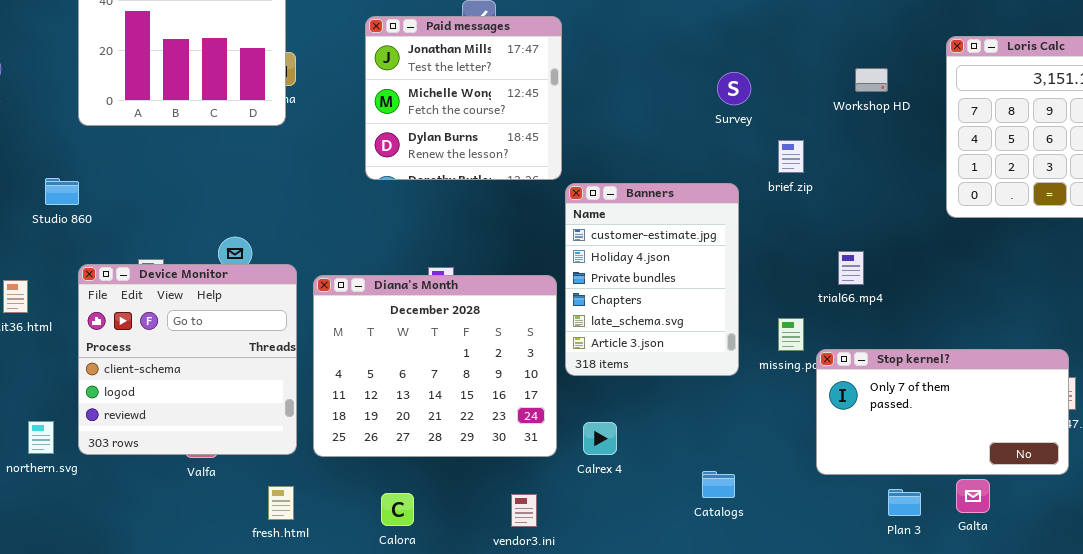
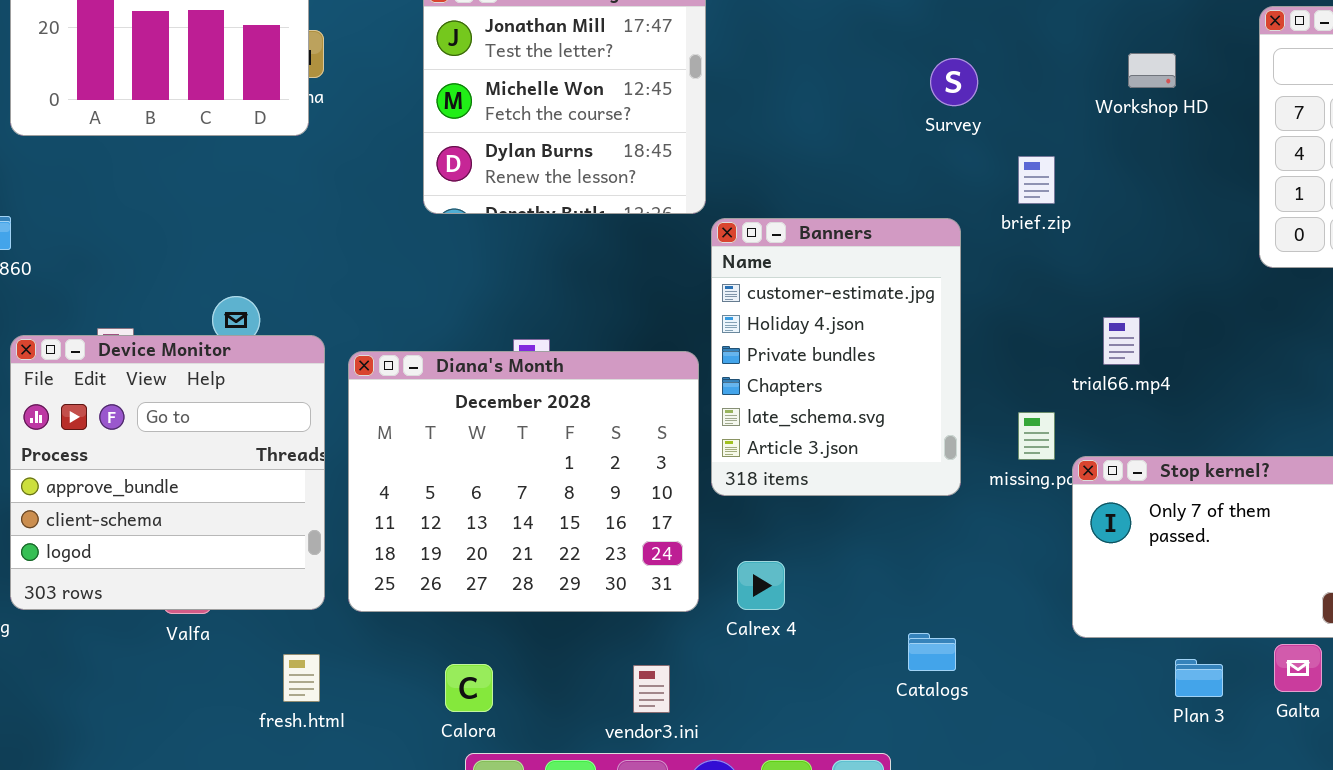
Device Monitor: [78,264,297,455] -> [10,335,325,610], scrolled up 1 row

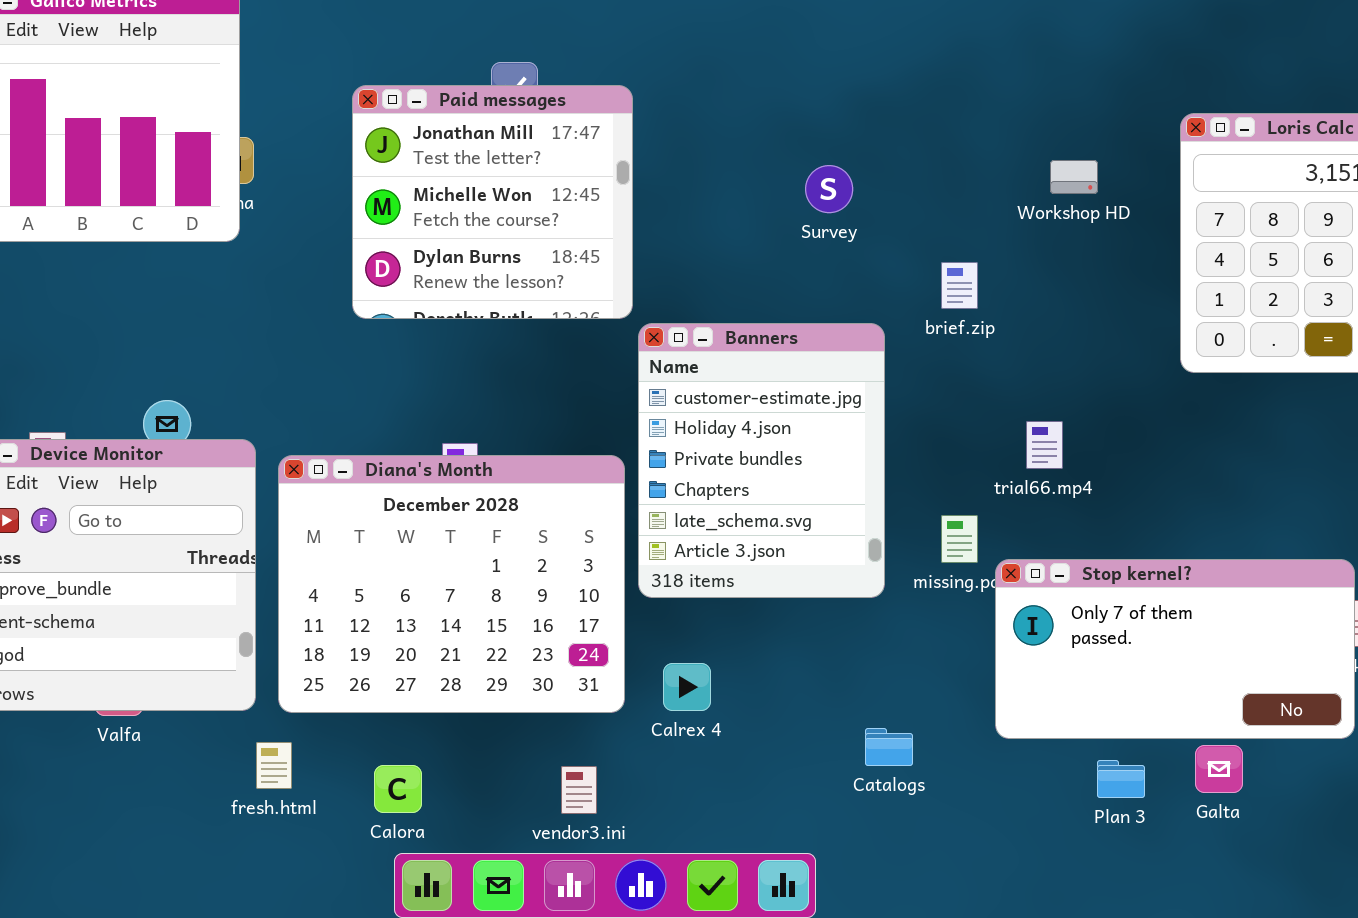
Survey: [930,58,978,106] -> [805,165,853,213], moved
Catalogs: [908,633,956,671] -> [865,728,913,766], moved
fresh.html: [283,654,320,702] -> [256,742,292,789], moved

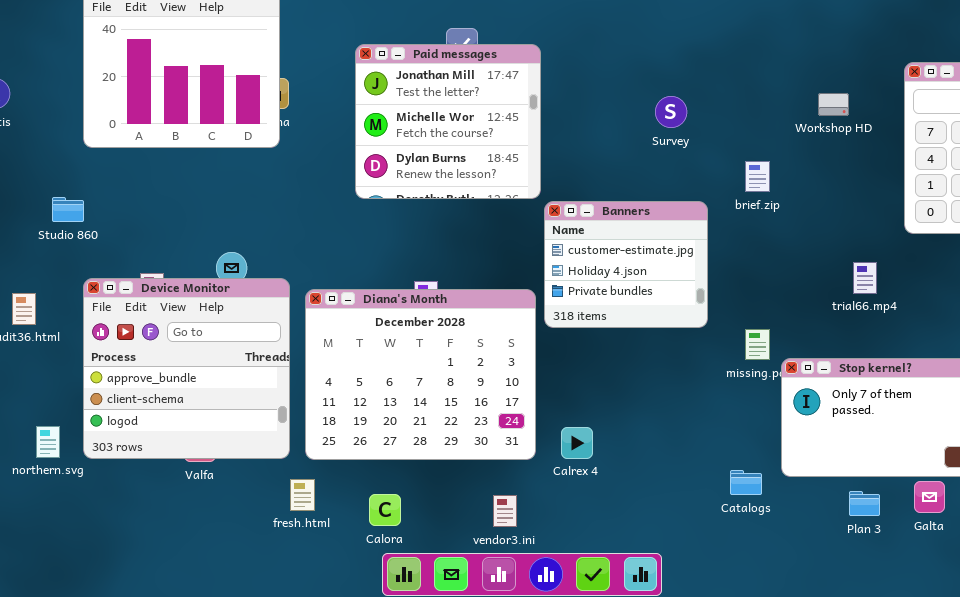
Banners: [638,323,885,598] -> [544,201,708,328], resized
trial66.mp4: [1026,421,1063,469] -> [853,262,877,294], moved
Catalogs: [865,728,913,766] -> [730,470,762,495], moved

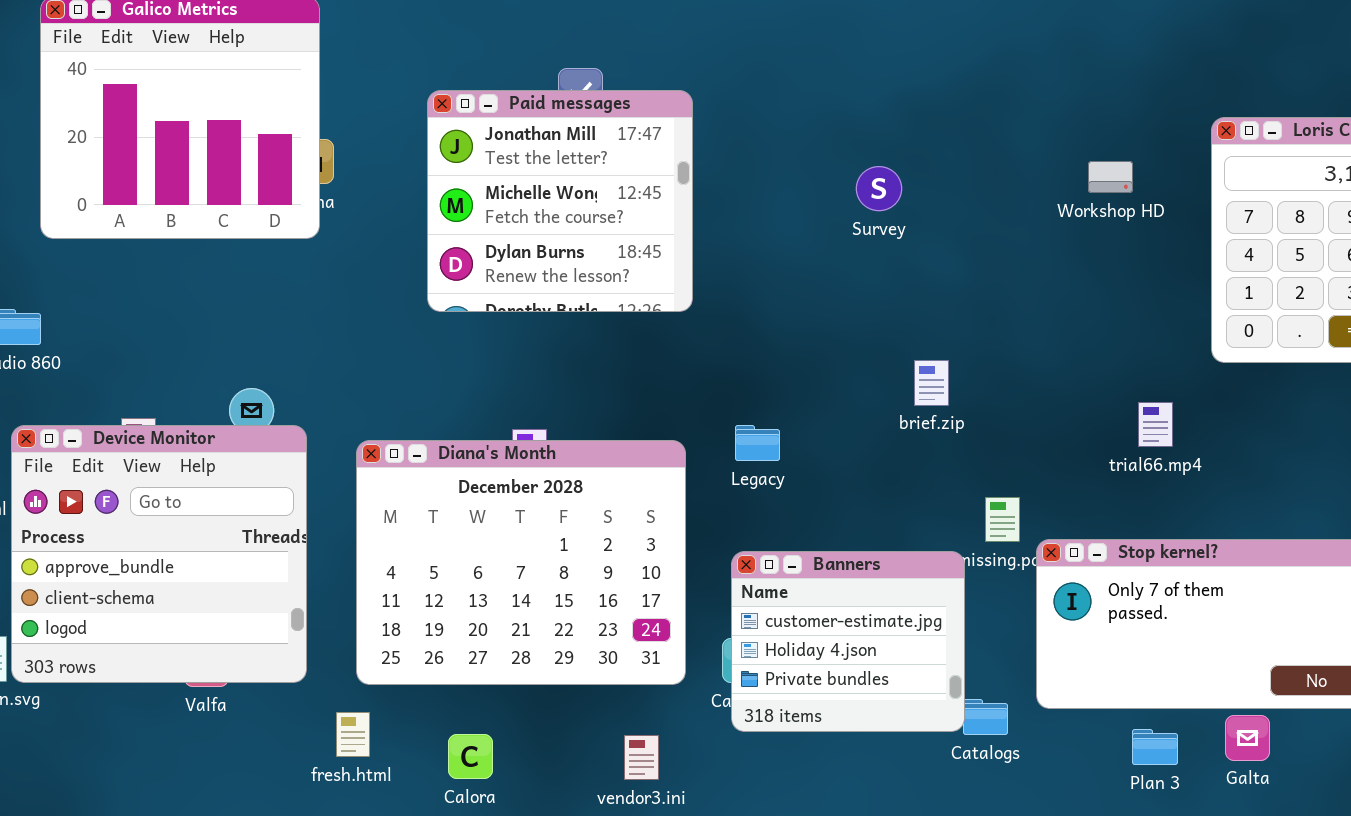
brief.zip: [745,161,770,192] -> [914,360,949,406], moved
Banners: [544,201,708,328] -> [731,551,965,732], moved
Device Monitor: [83,278,290,459] -> [11,425,307,683], moved

